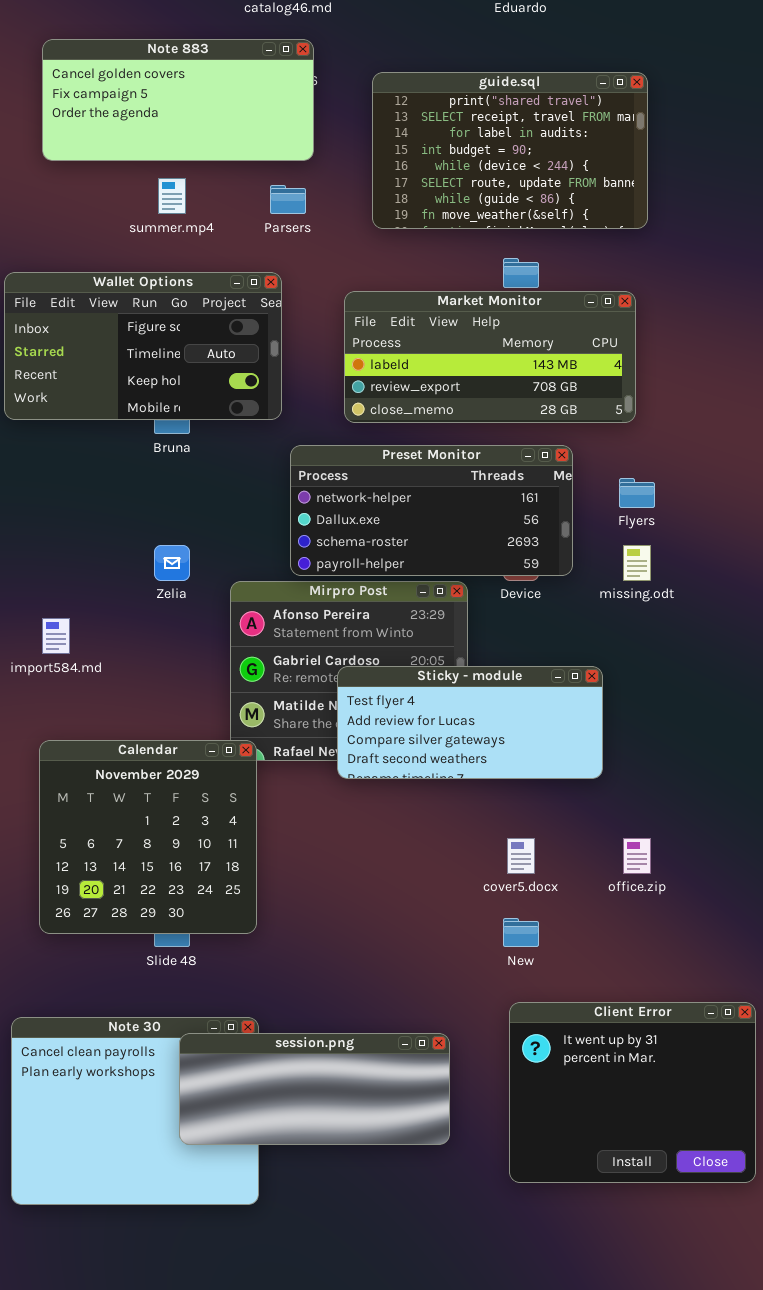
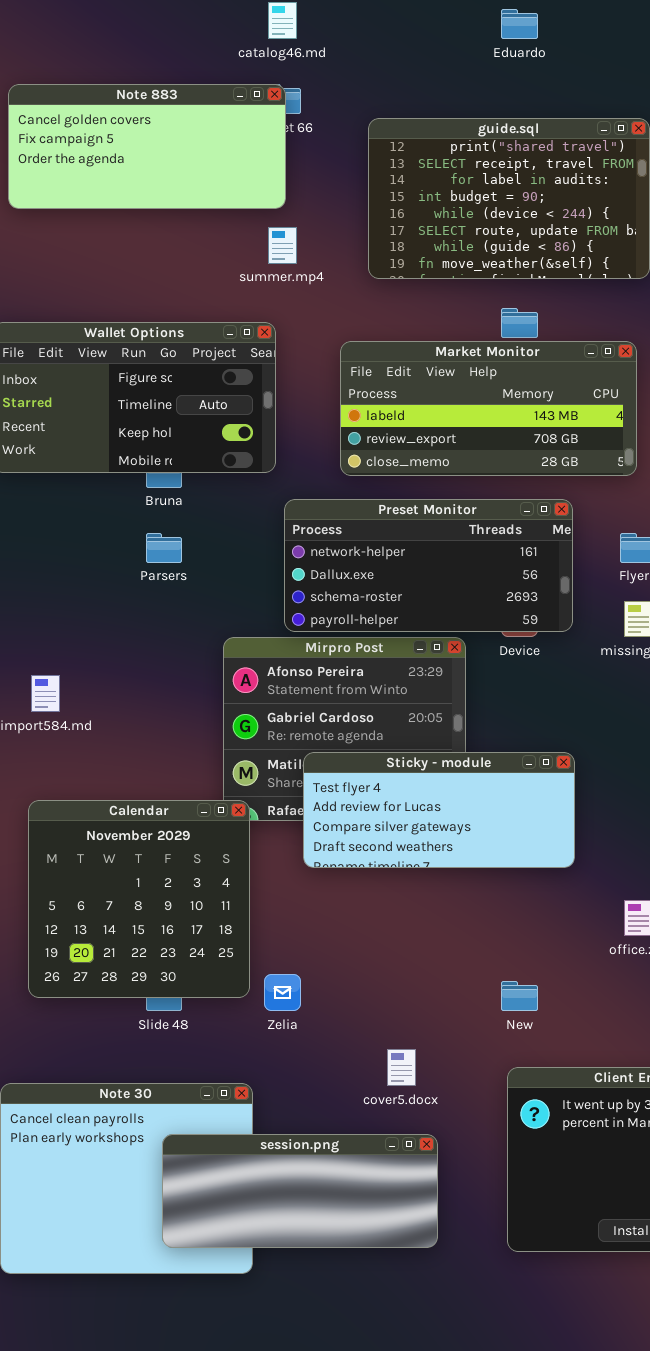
Note 883: [42,39,314,161] -> [8,84,286,209], moved
summer.mp4: [158,178,186,214] -> [268,227,297,264], moved
Parsers: [270,185,306,214] -> [146,533,182,563], moved
Zelia: [154,545,190,581] -> [264,974,301,1011], moved
Sticky - module: [337,666,603,779] -> [303,752,575,868], moved
cover5.docx: [507,838,535,874] -> [387,1049,416,1086], moved
session.png: [179,1033,450,1145] -> [162,1134,438,1248], moved

